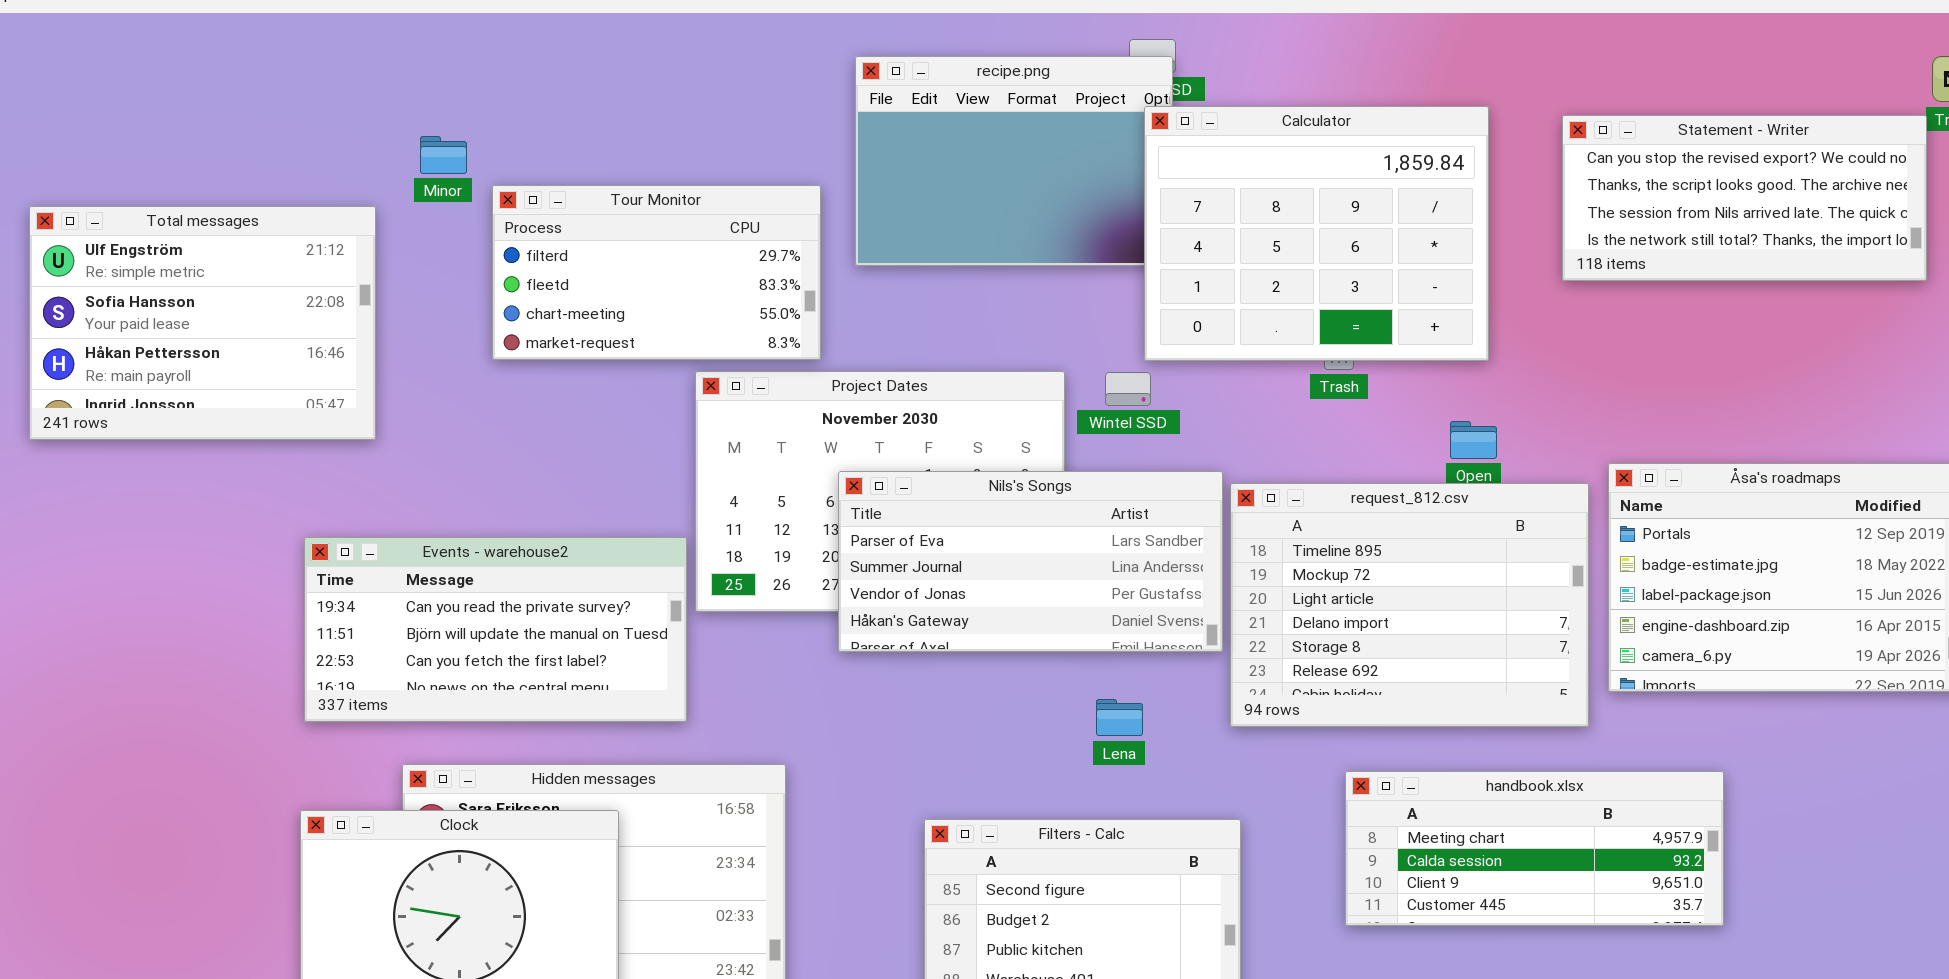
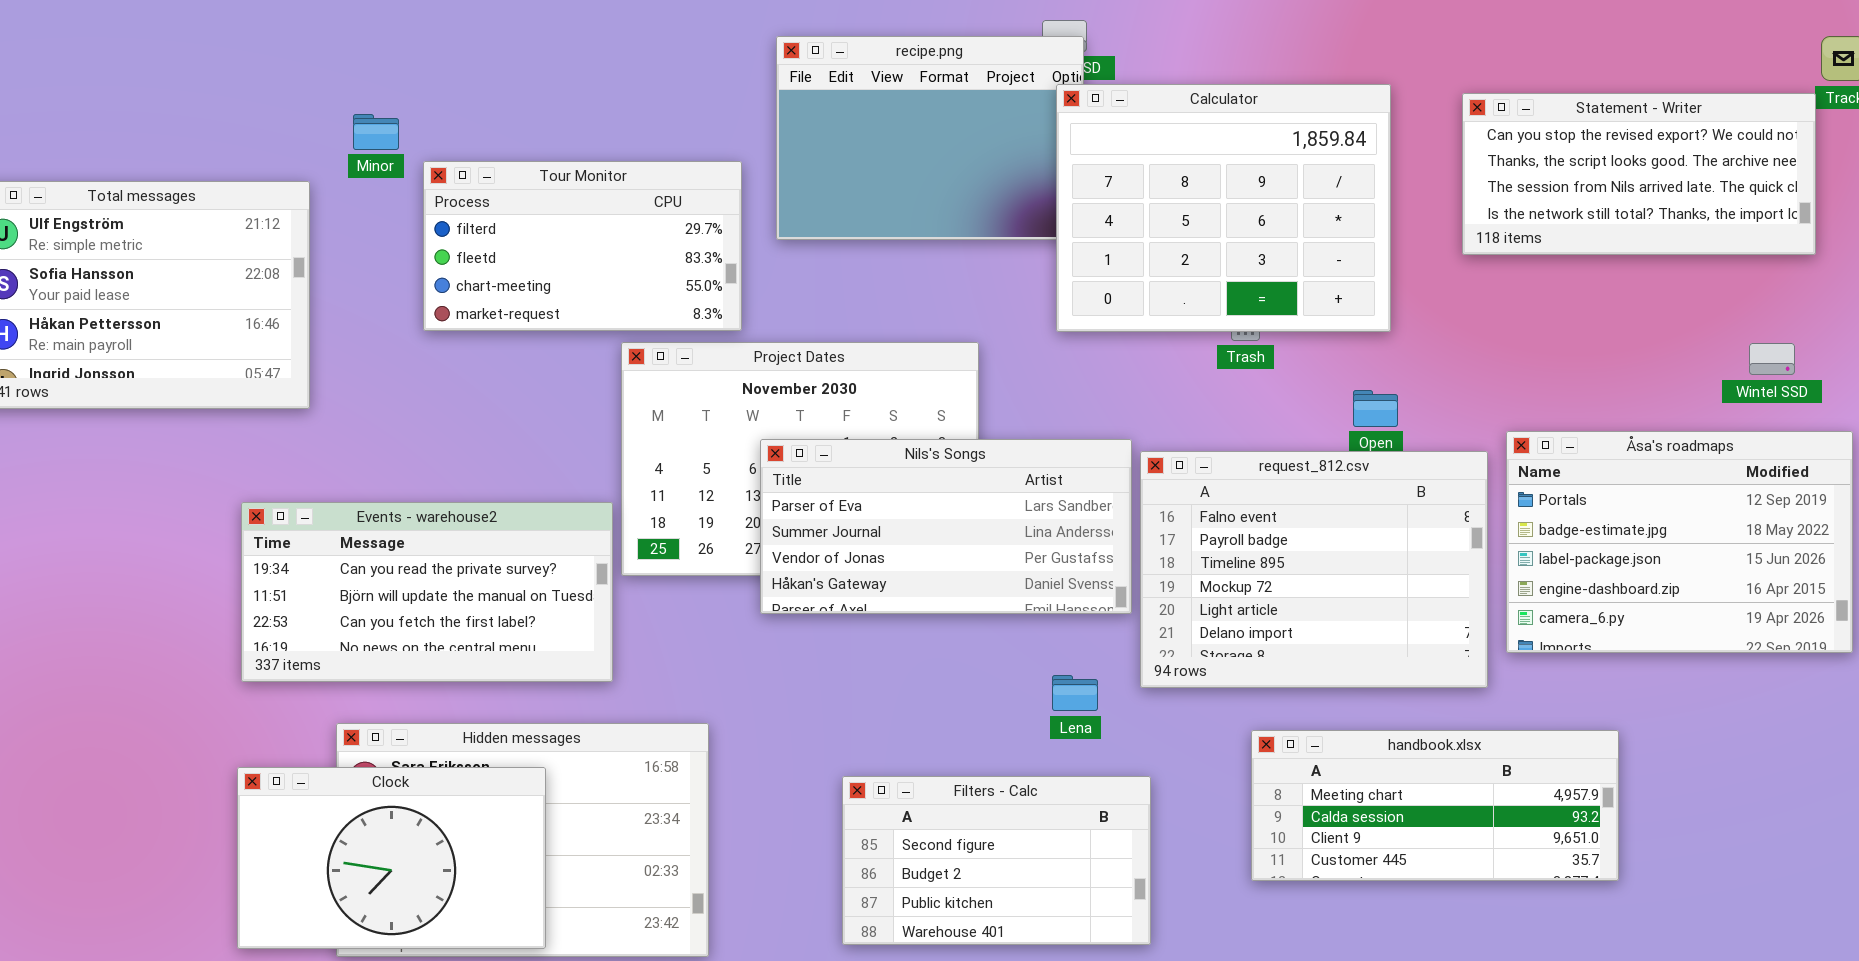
Wintel SSD: [1105,372,1151,406] -> [1749,343,1795,375], moved
request_812.csv: [1230,483,1589,727] -> [1140,451,1488,688], scrolled up 2 rows
Lena: [1096,699,1143,736] -> [1052,675,1098,711], moved

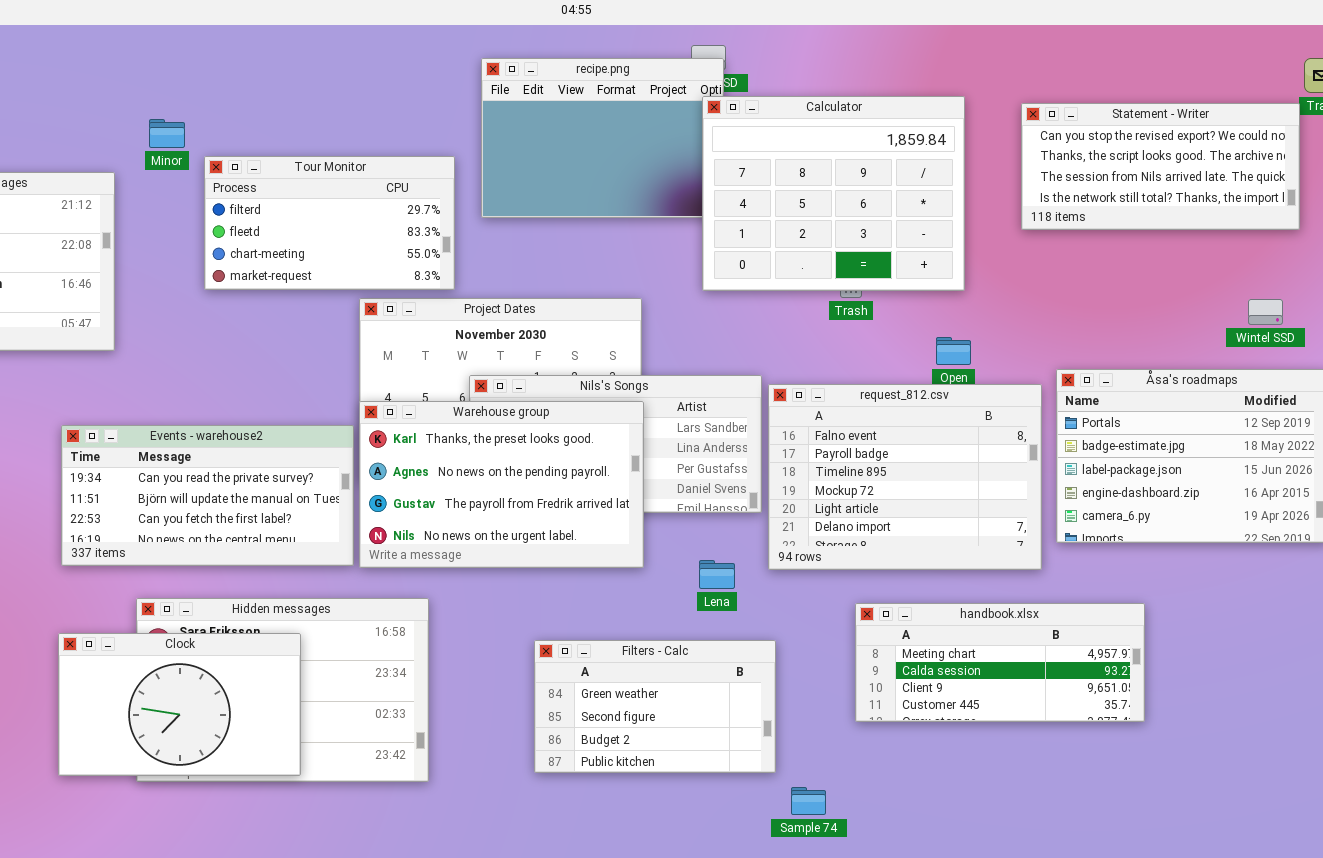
Warehouse group: none -> [359,401,644,568], opened
Filters - Calc: [842,776,1151,945] -> [534,640,776,773], scrolled up 1 row

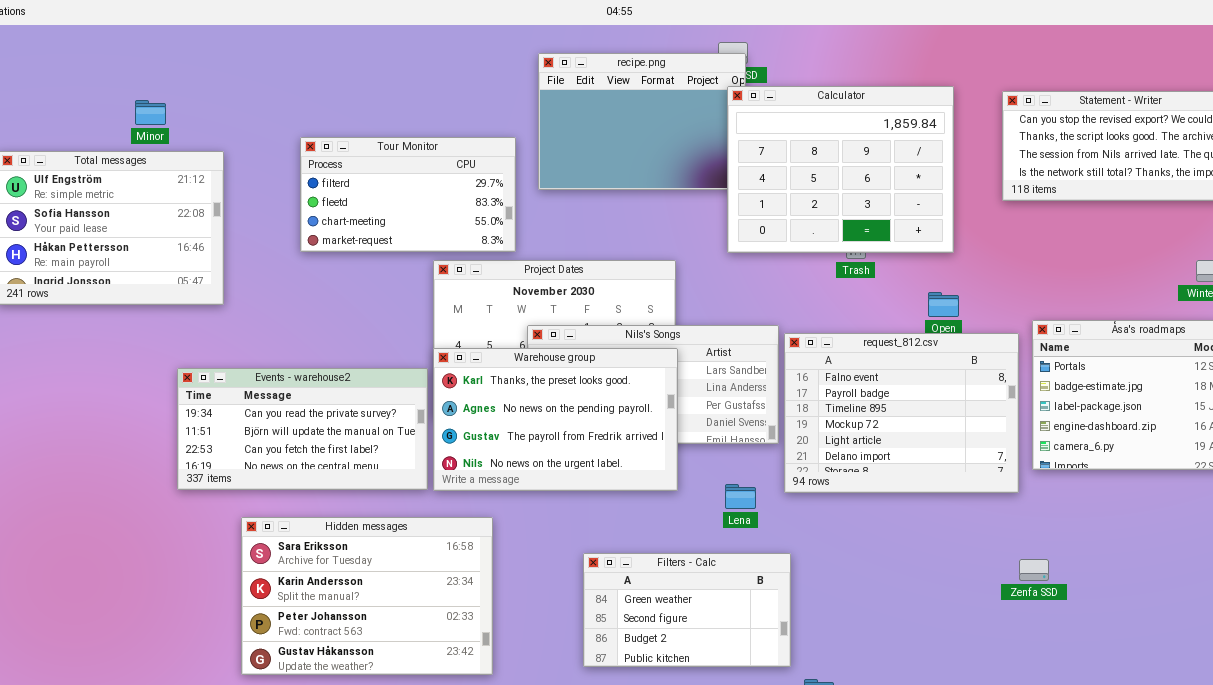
Minor: [149,119,185,148] -> [135,100,166,125], moved
handbook.xlsx: [855,603,1145,722] -> none, closed
Clock: [58,633,301,776] -> none, closed

